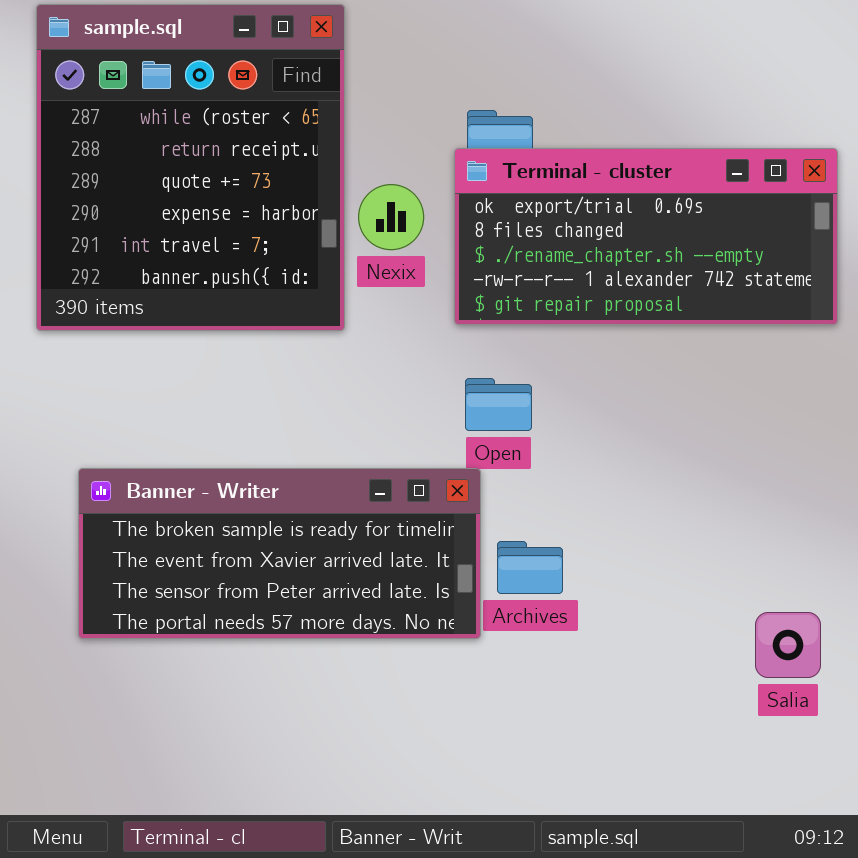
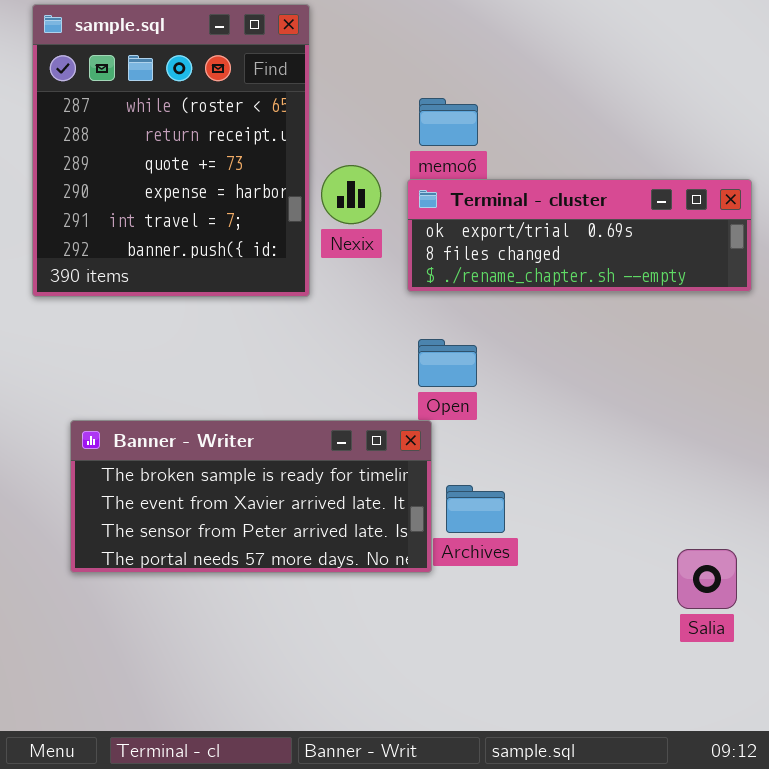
Terminal - cluster: [454,148,838,325] -> [407,179,752,292], resized

